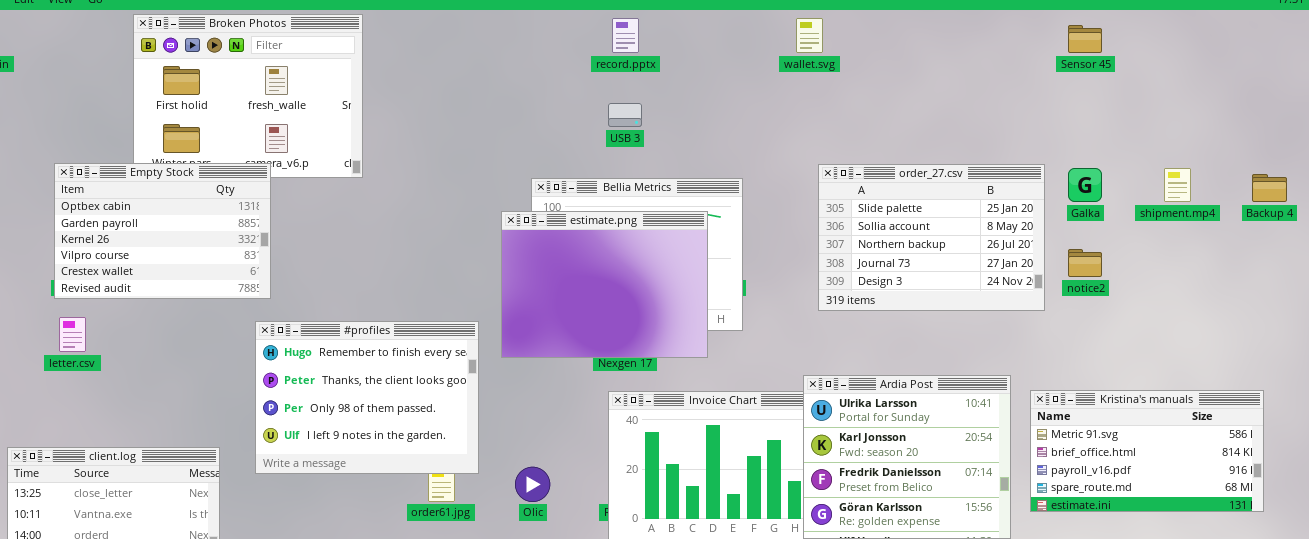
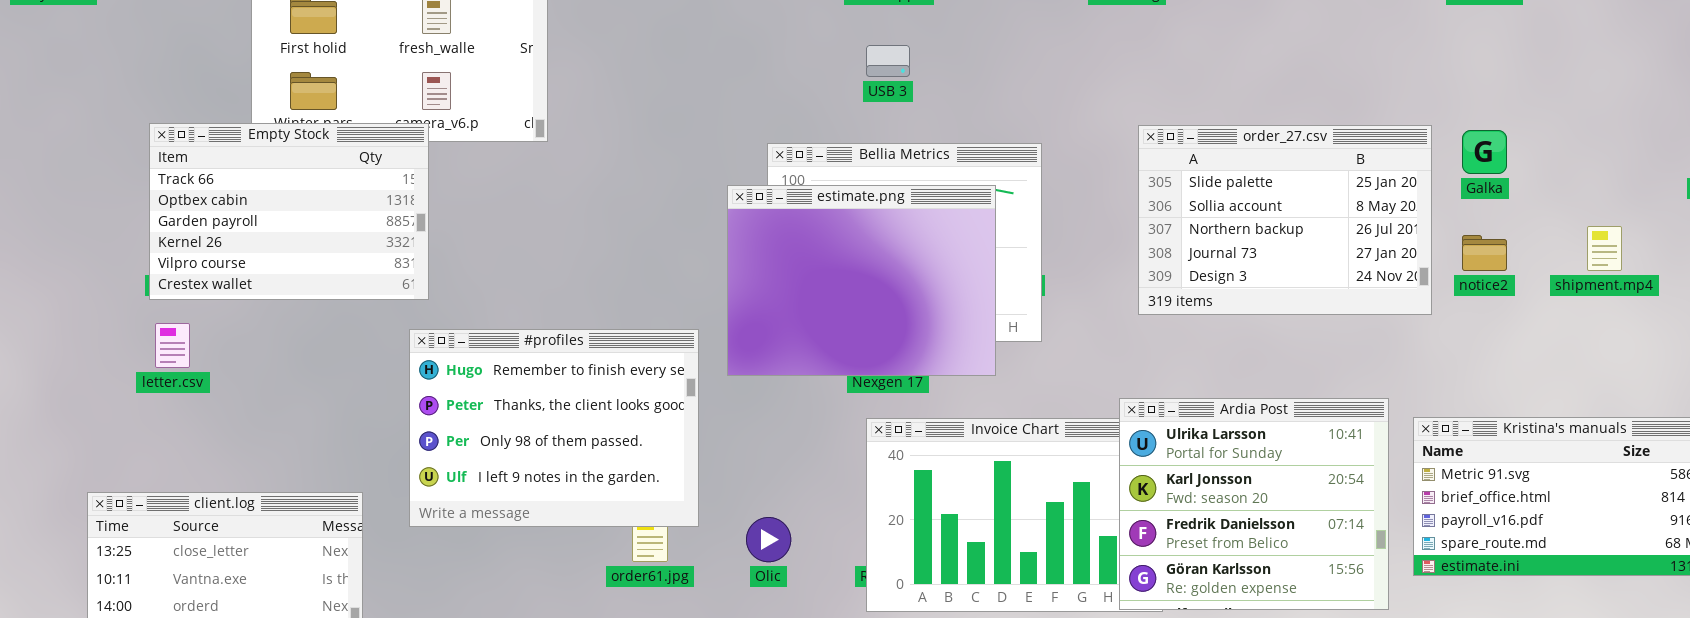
Empty Stock: [54,163,271,299] -> [149,123,429,300], scrolled up 1 row
shipment.mp4: [1164,168,1191,202] -> [1587,226,1622,271], moved

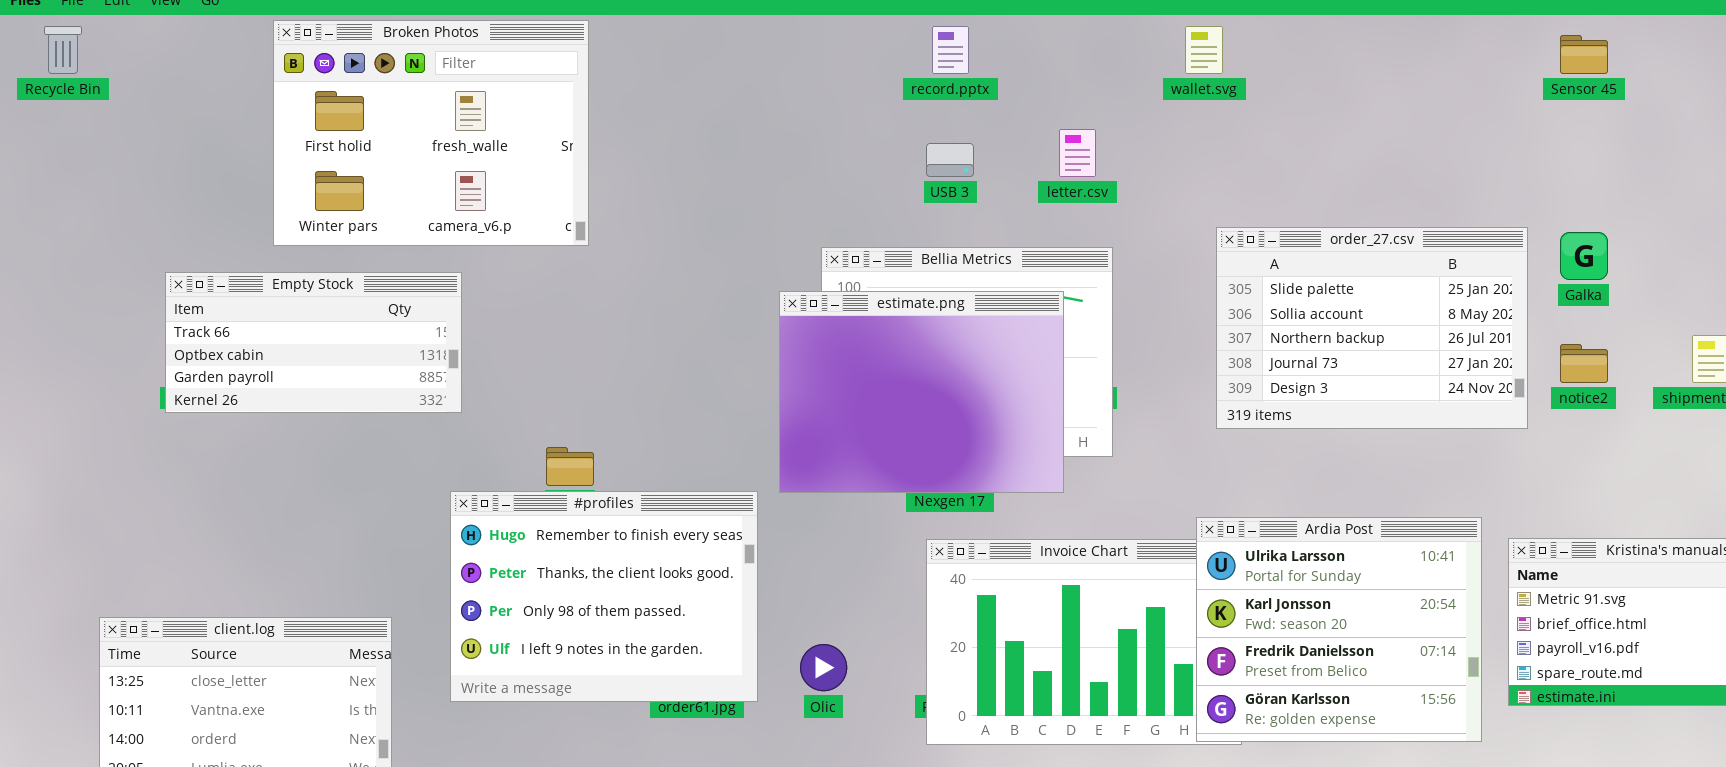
Empty Stock: [149,123,429,300] -> [165,272,462,413], resized
letter.csv: [155,323,190,368] -> [1059,129,1096,177], moved
#profiles: [409,329,699,527] -> [450,491,758,702], moved

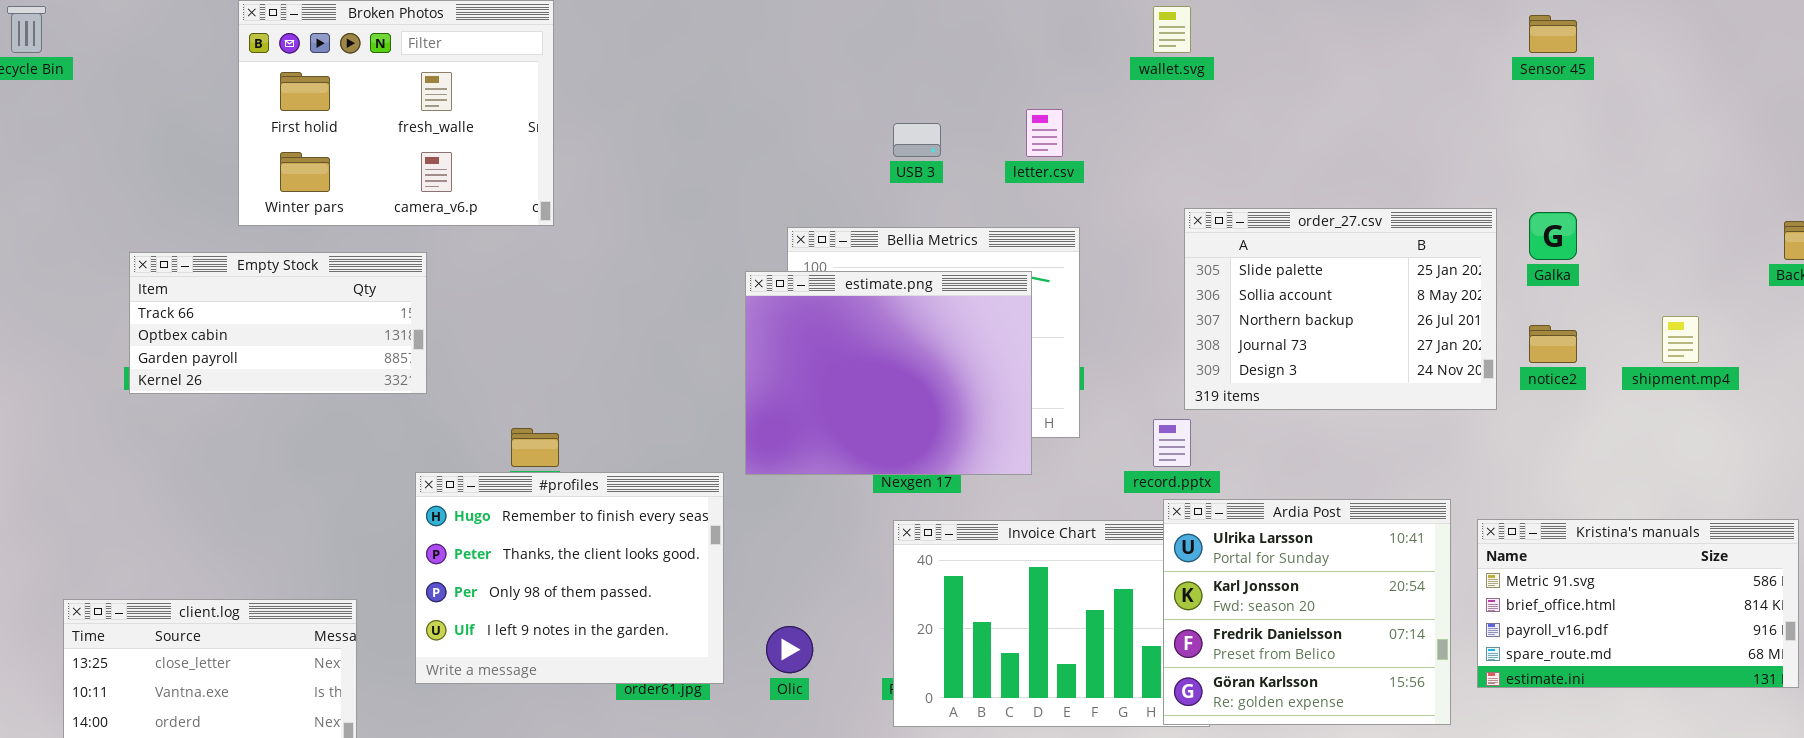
record.pptx: [932,26,969,74] -> [1153,419,1191,467], moved

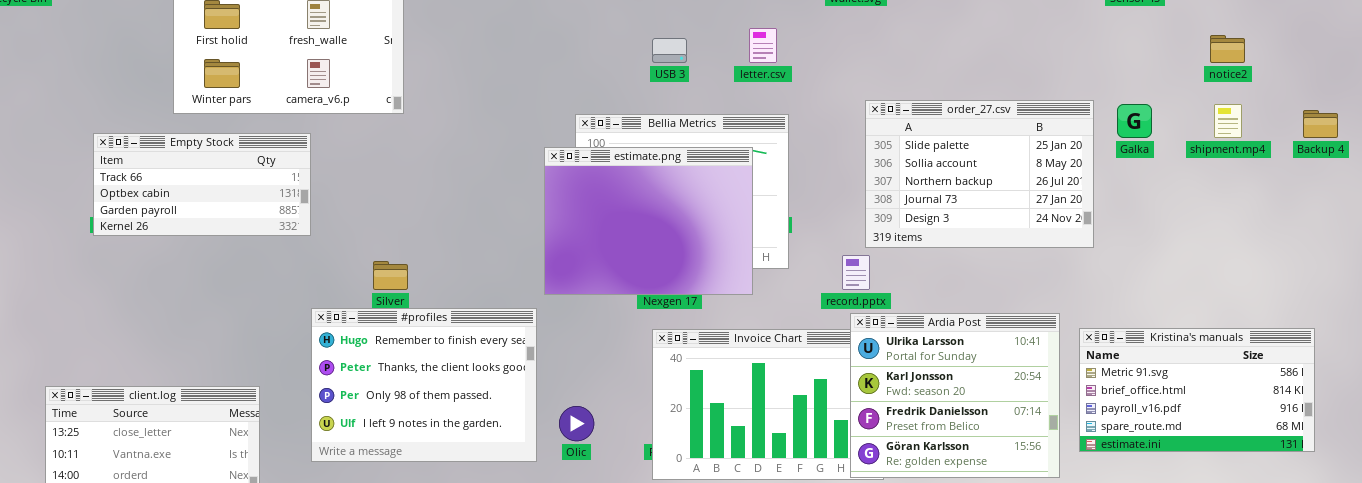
shipment.mp4: [1662,316,1699,363] -> [1214,104,1242,138], moved
notice2: [1529,325,1577,363] -> [1210,35,1245,63], moved
#profiles: [415,472,724,684] -> [311,308,537,462], moved

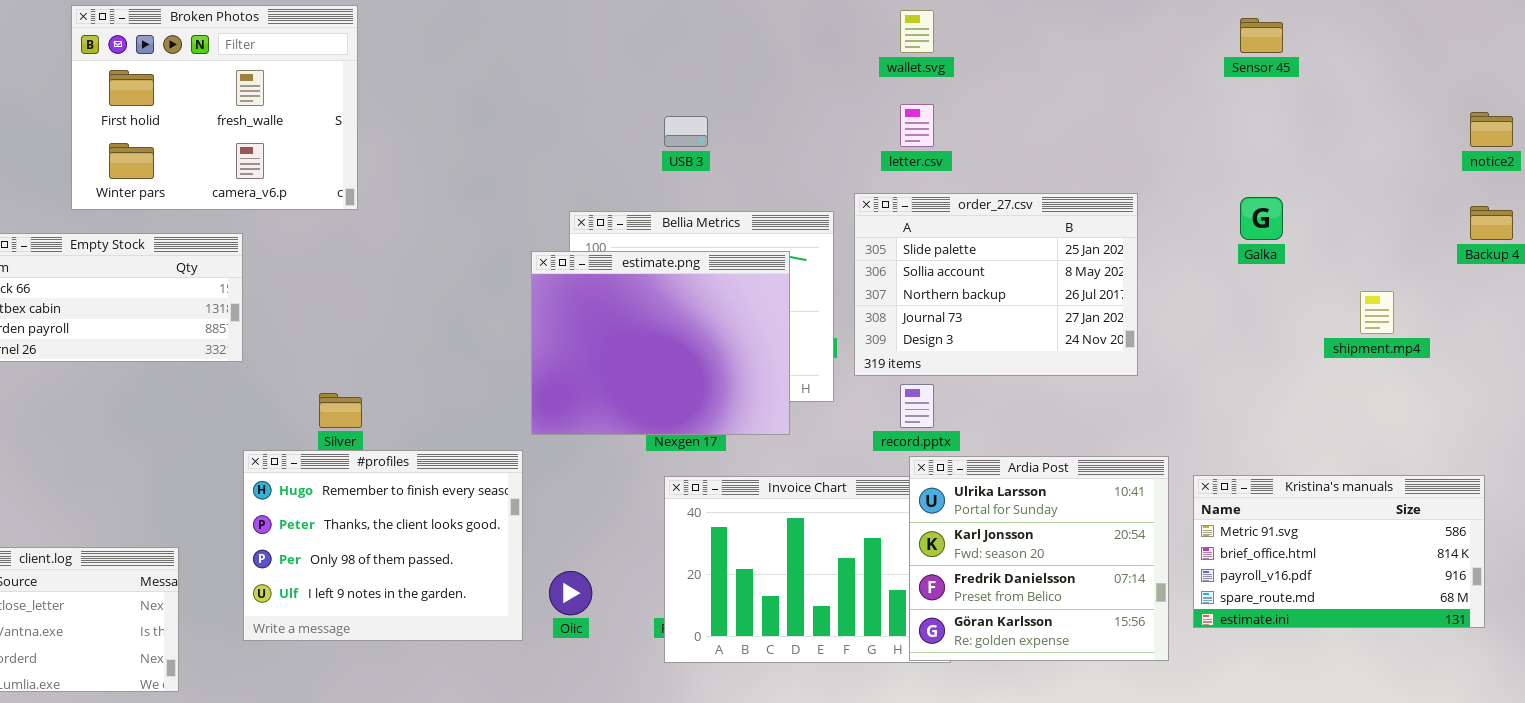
letter.csv: [749,28,777,63] -> [900,104,934,147], moved
notice2: [1210,35,1245,63] -> [1470,112,1513,147], moved
order_27.csv: [865,100,1094,248] -> [854,193,1138,376], moved
shipment.mp4: [1214,104,1242,138] -> [1360,291,1394,334], moved

